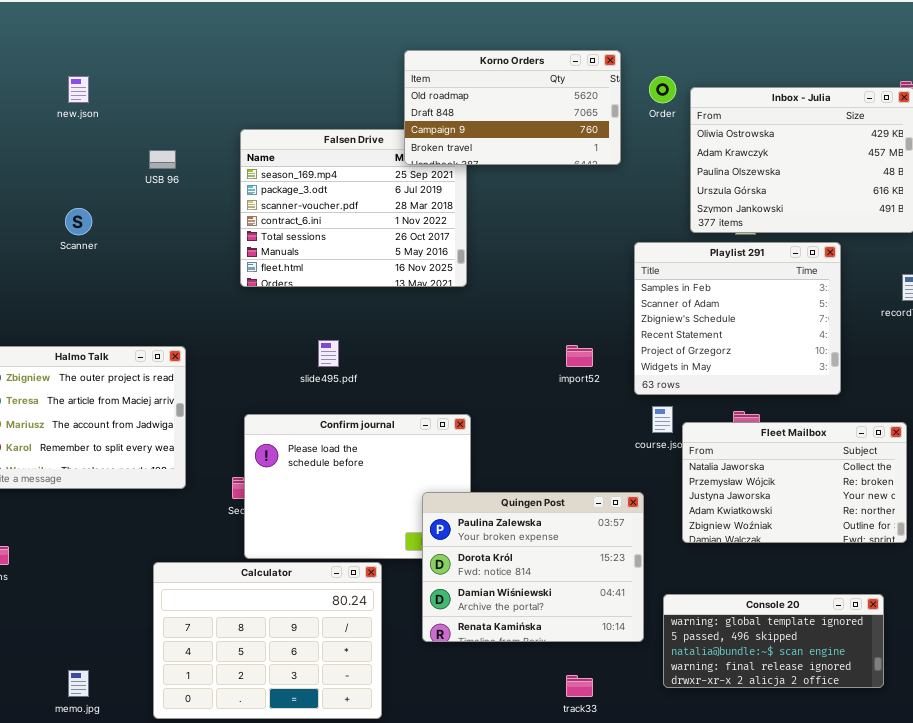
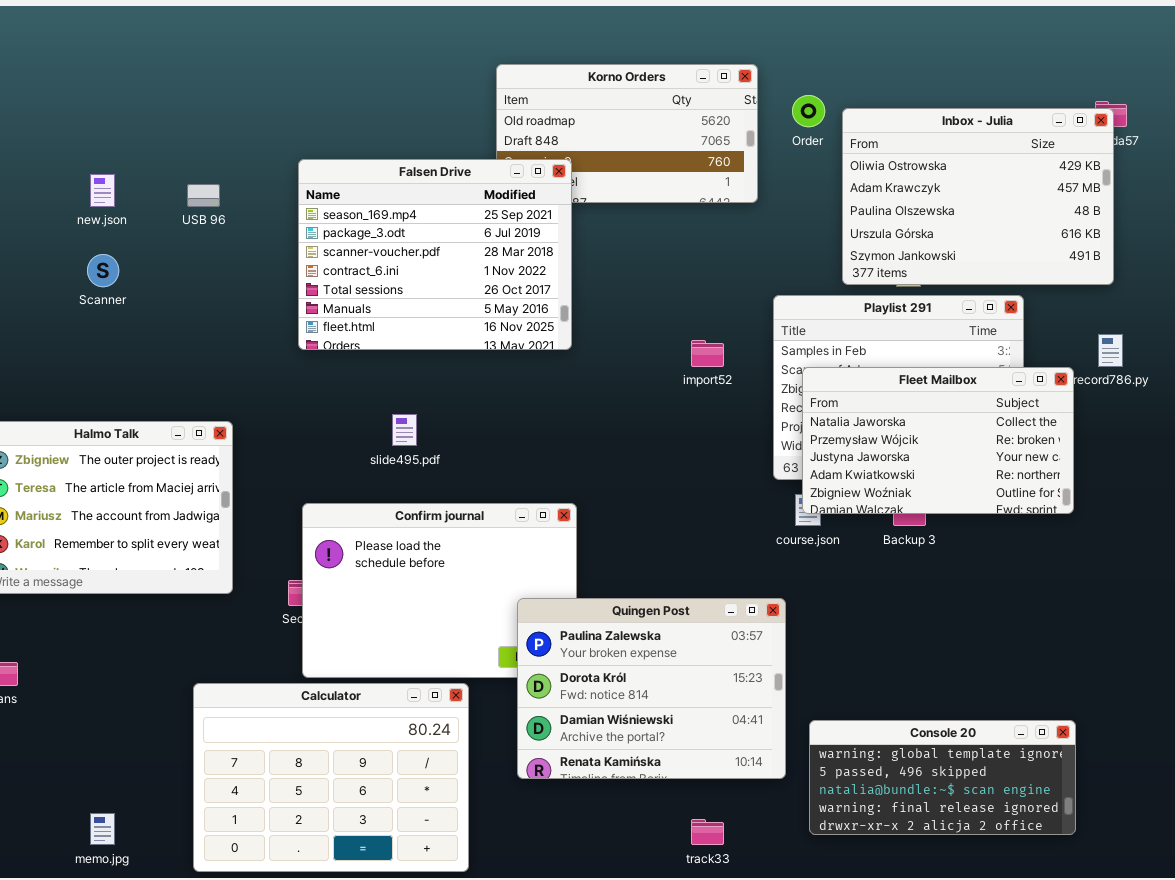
new.json: [68,76,89,103] -> [90,174,115,207], moved
Falsen Drive: [240,129,467,287] -> [298,159,572,350], raised
import52: [566,345,593,367] -> [691,340,724,367], moved
Fleet Mailbox: [682,422,907,543] -> [802,367,1074,514], moved

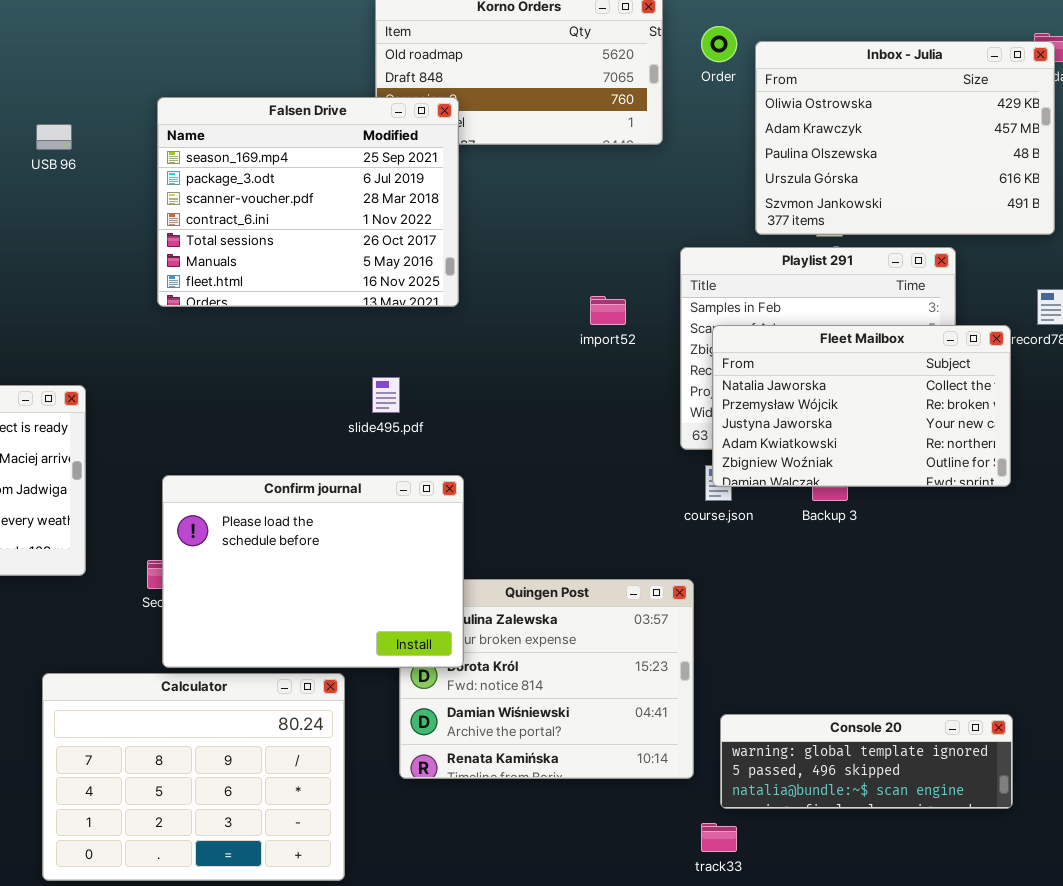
slide495.pdf: [392,414,417,446] -> [372,377,400,413], moved
Confirm journal: [302,503,577,678] -> [162,475,464,668], raised
Console 20: [809,720,1076,835] -> [720,714,1013,809], resized
track33: [691,819,724,845] -> [701,823,737,852], moved

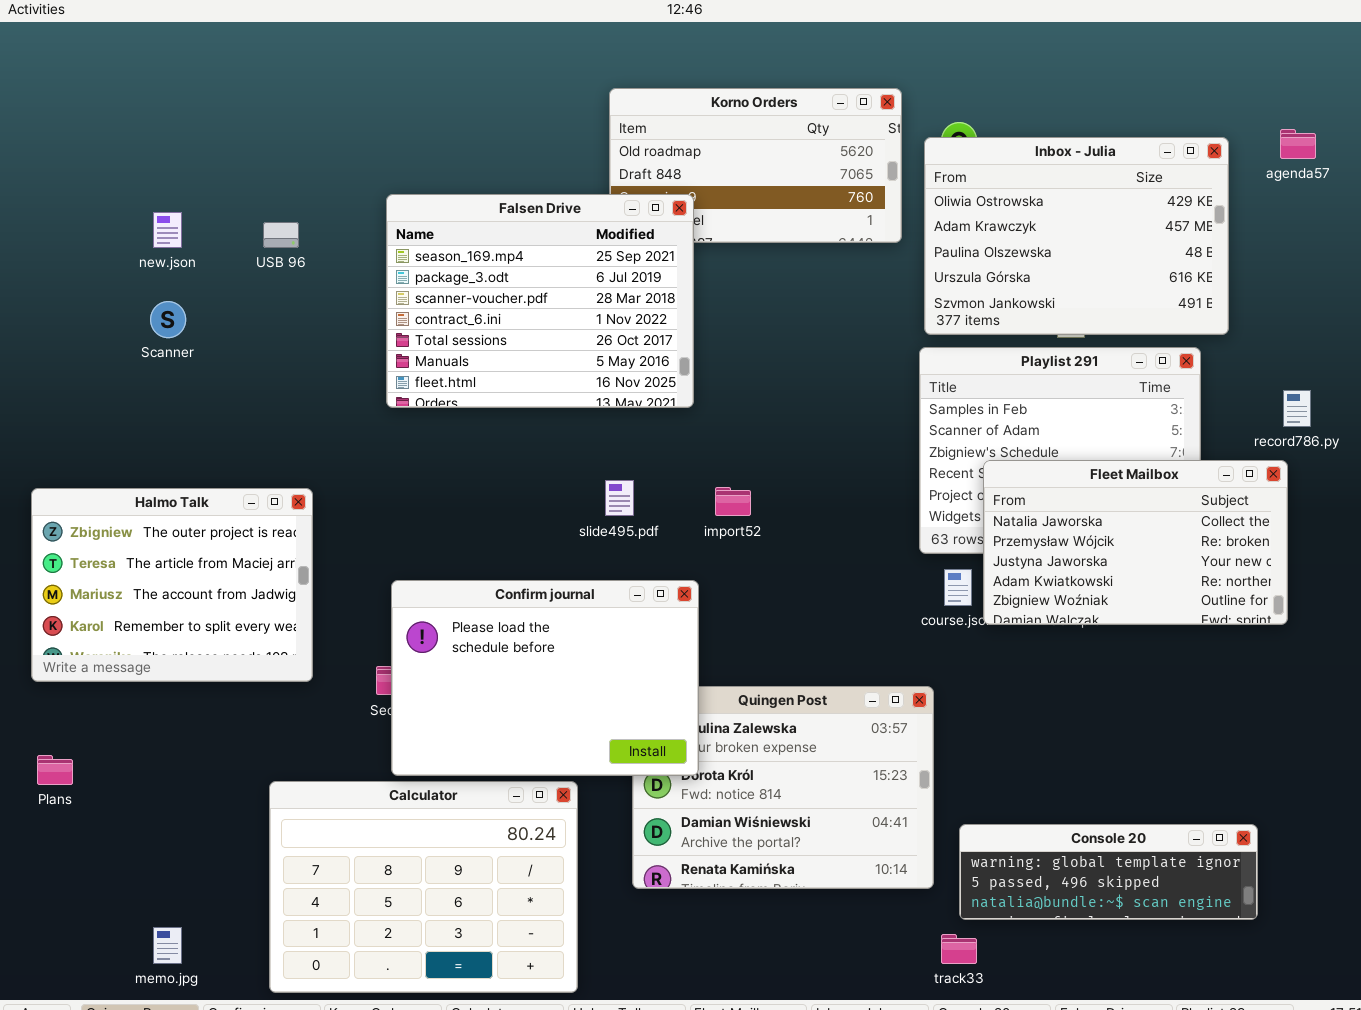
Inbox - Julia: [755,41,1055,235] -> [924,137,1229,335], moved
import52: [590,296,626,325] -> [715,487,751,516], moved
Fleet Mailbox: [712,325,1011,487] -> [983,460,1288,625], moved

